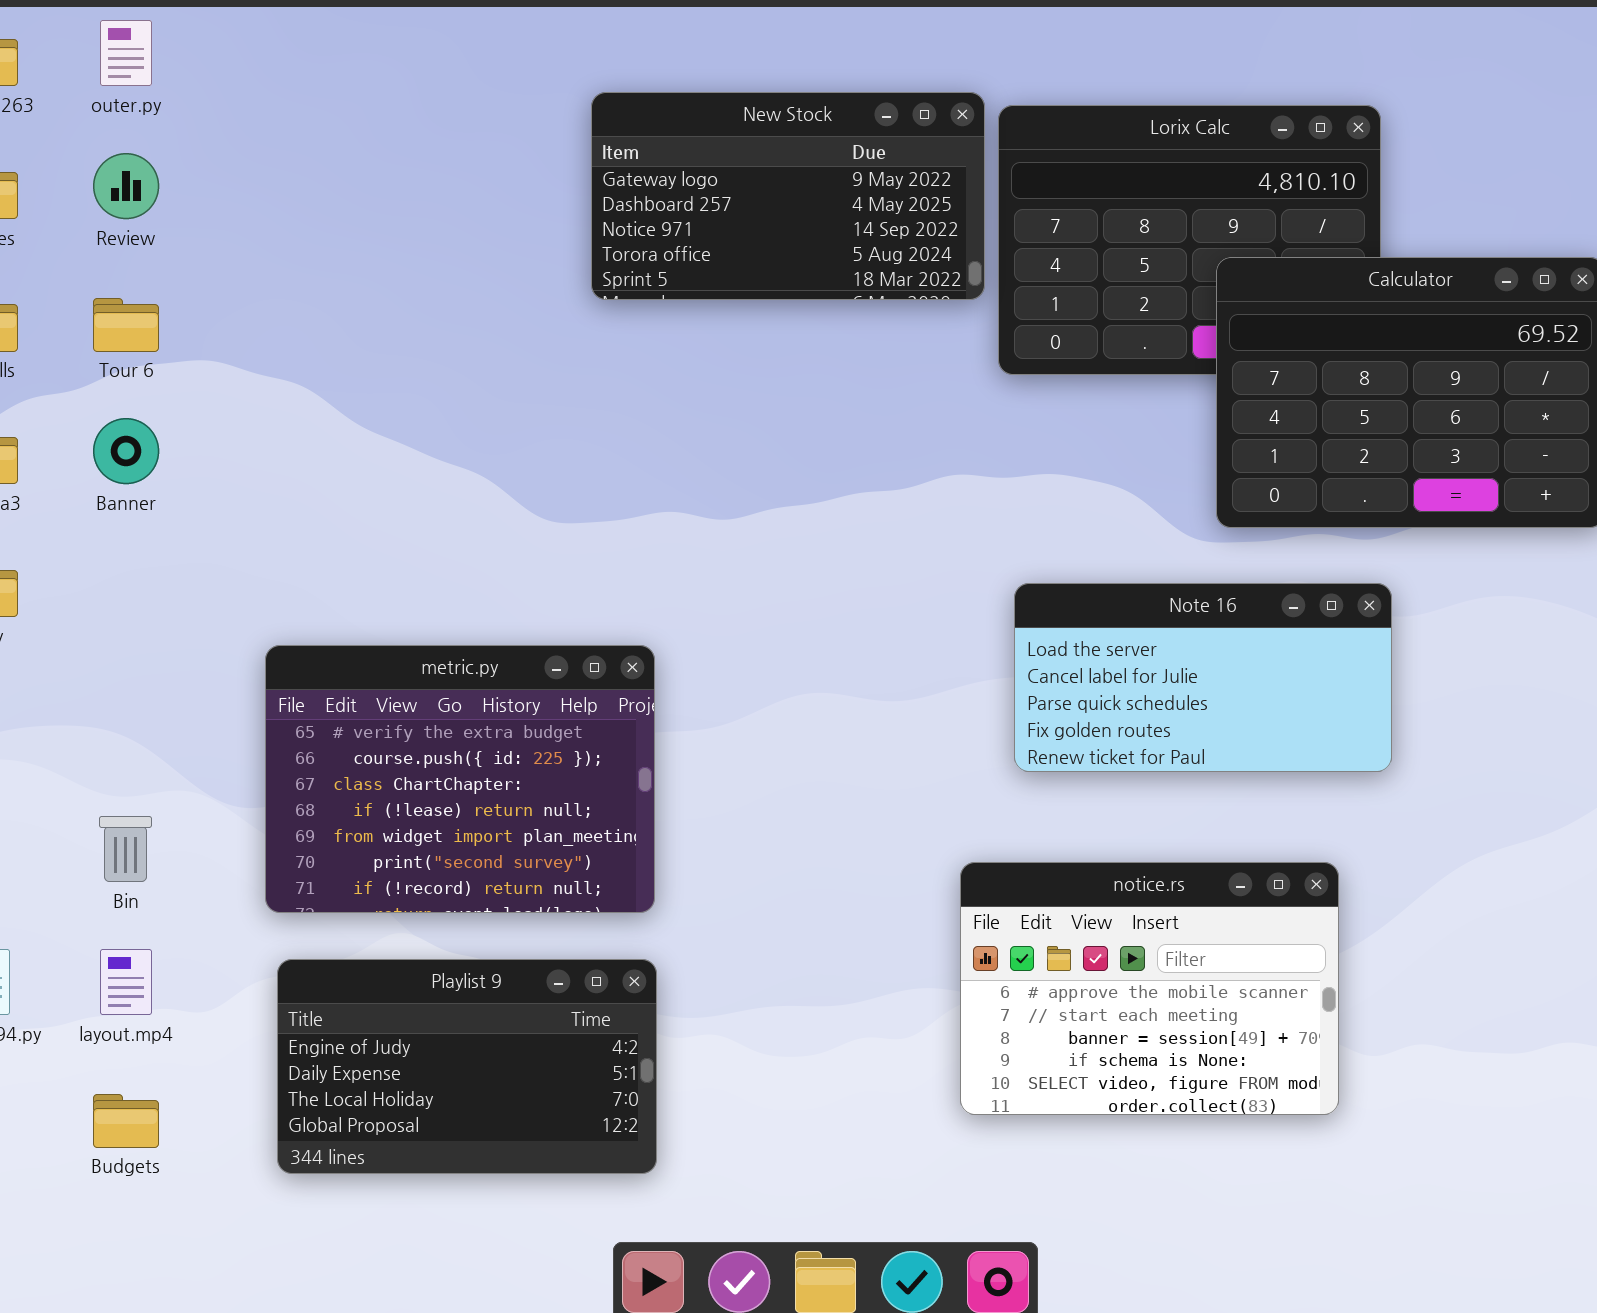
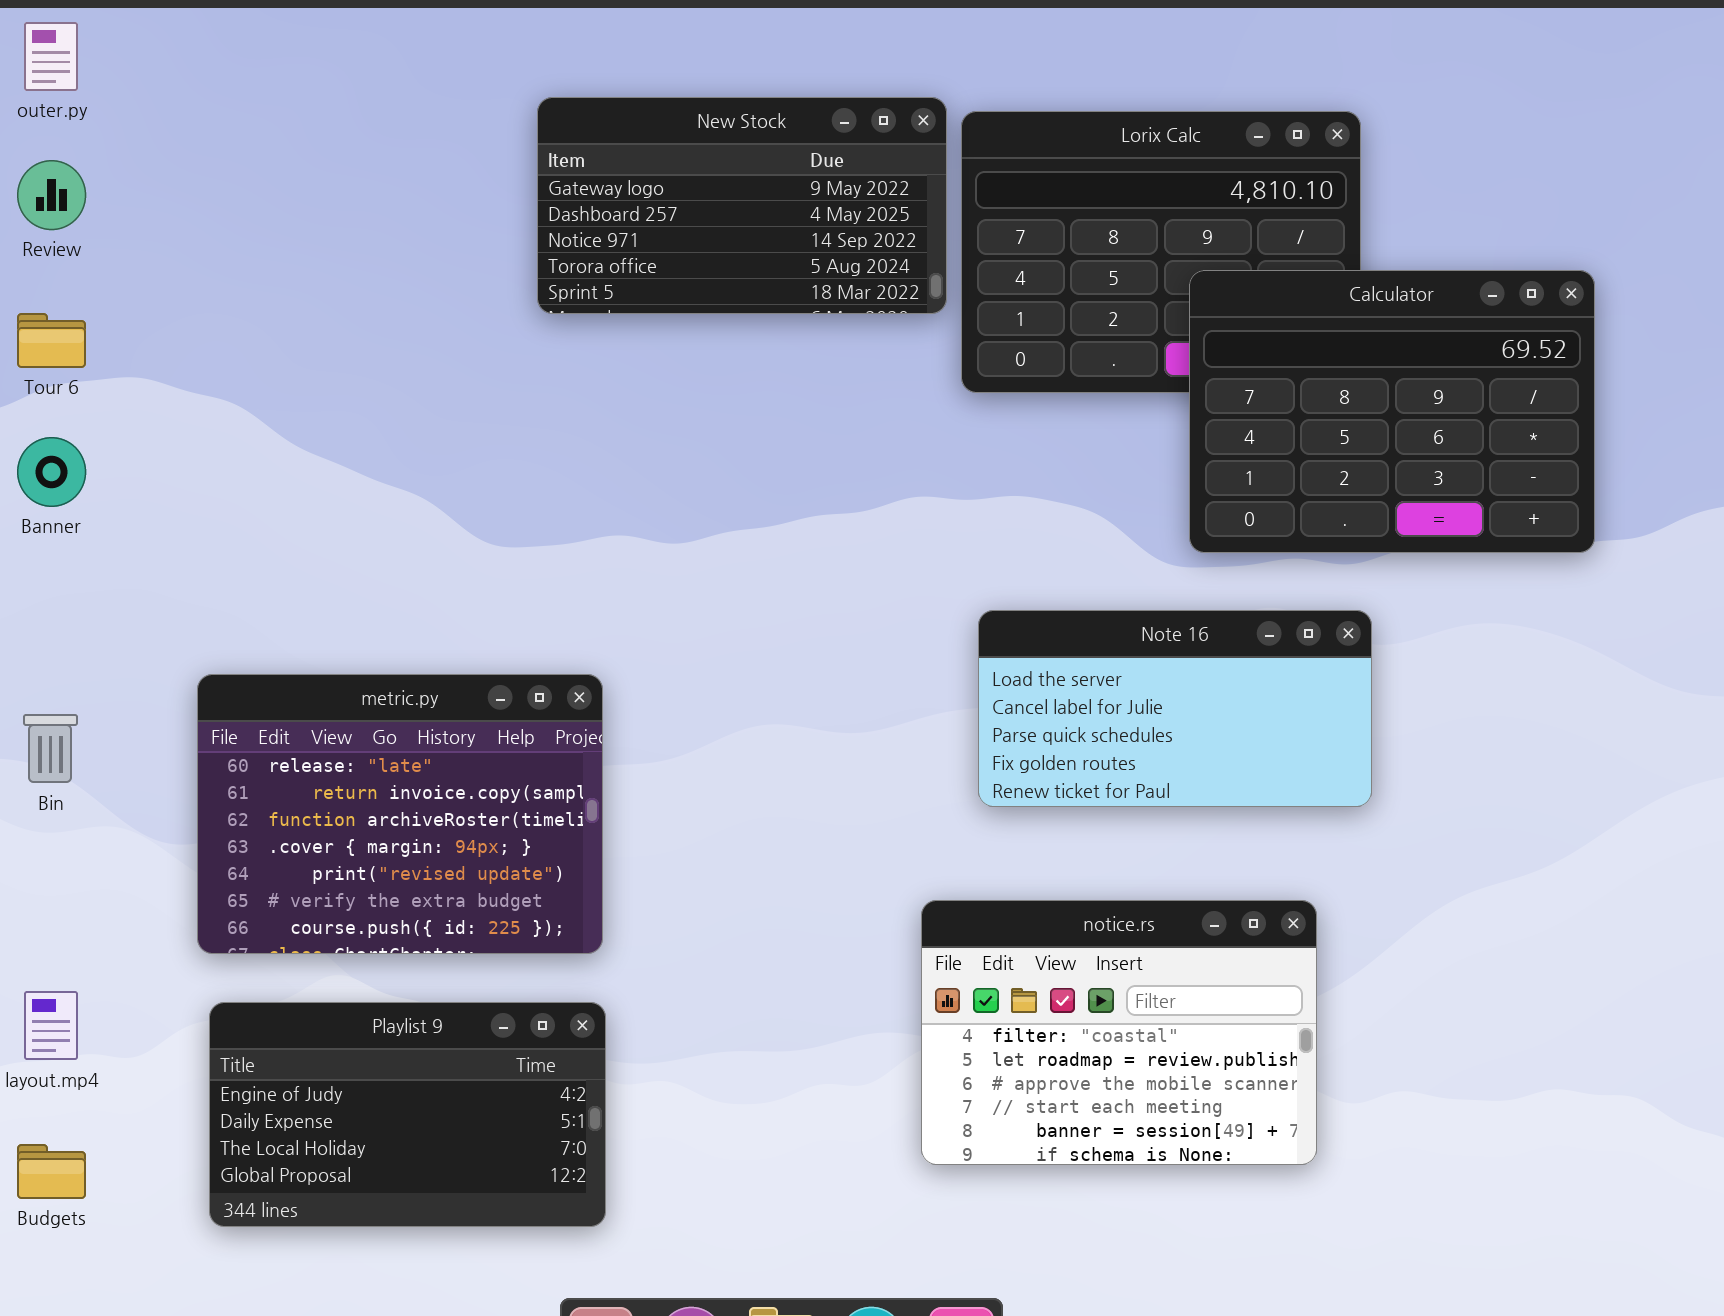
metric.py: [265,645,655,913] -> [197,674,603,954], scrolled up 5 rows
Bin: [99,816,152,882] -> [23,714,78,783], moved
notice.rs: [960,862,1339,1115] -> [921,900,1317,1165], scrolled up 2 rows

